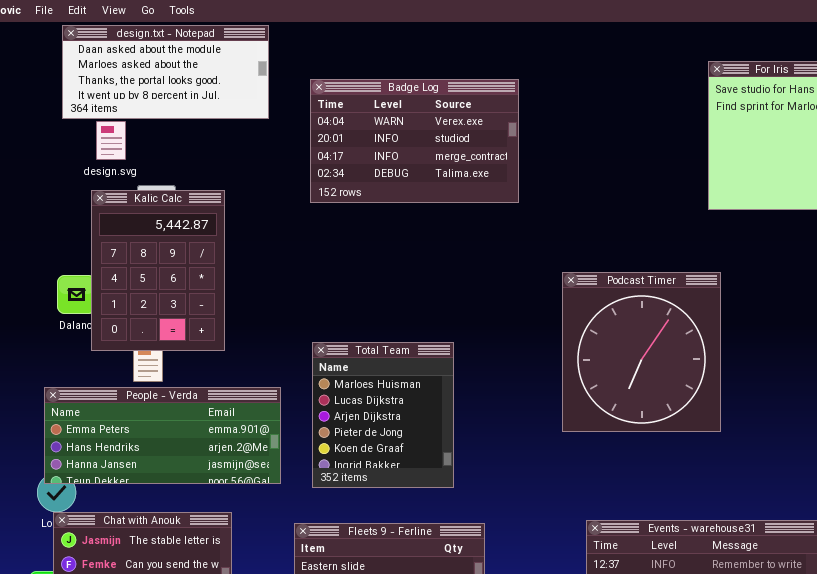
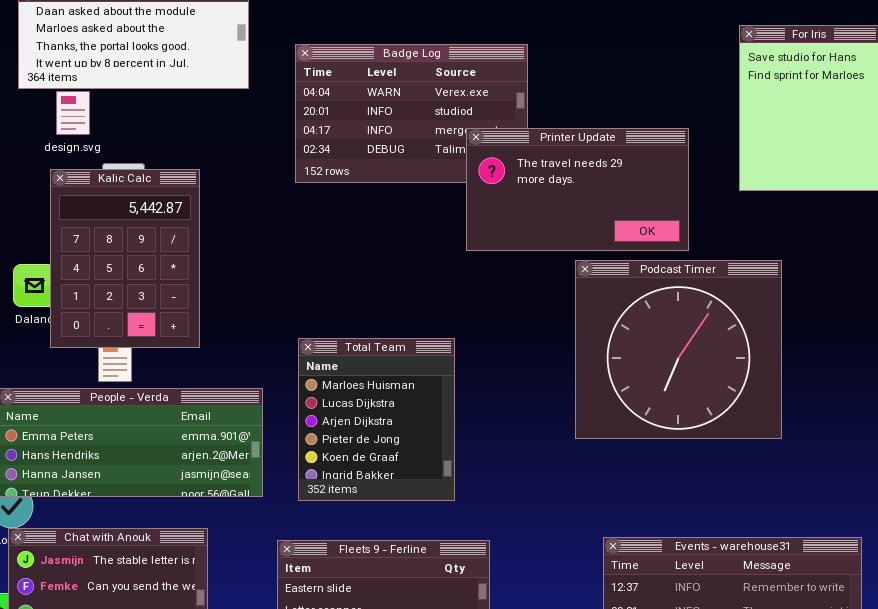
Printer Update: none -> [466,128,689,251], opened
Podcast Timer: [562,272,721,432] -> [575,260,782,439], resized

